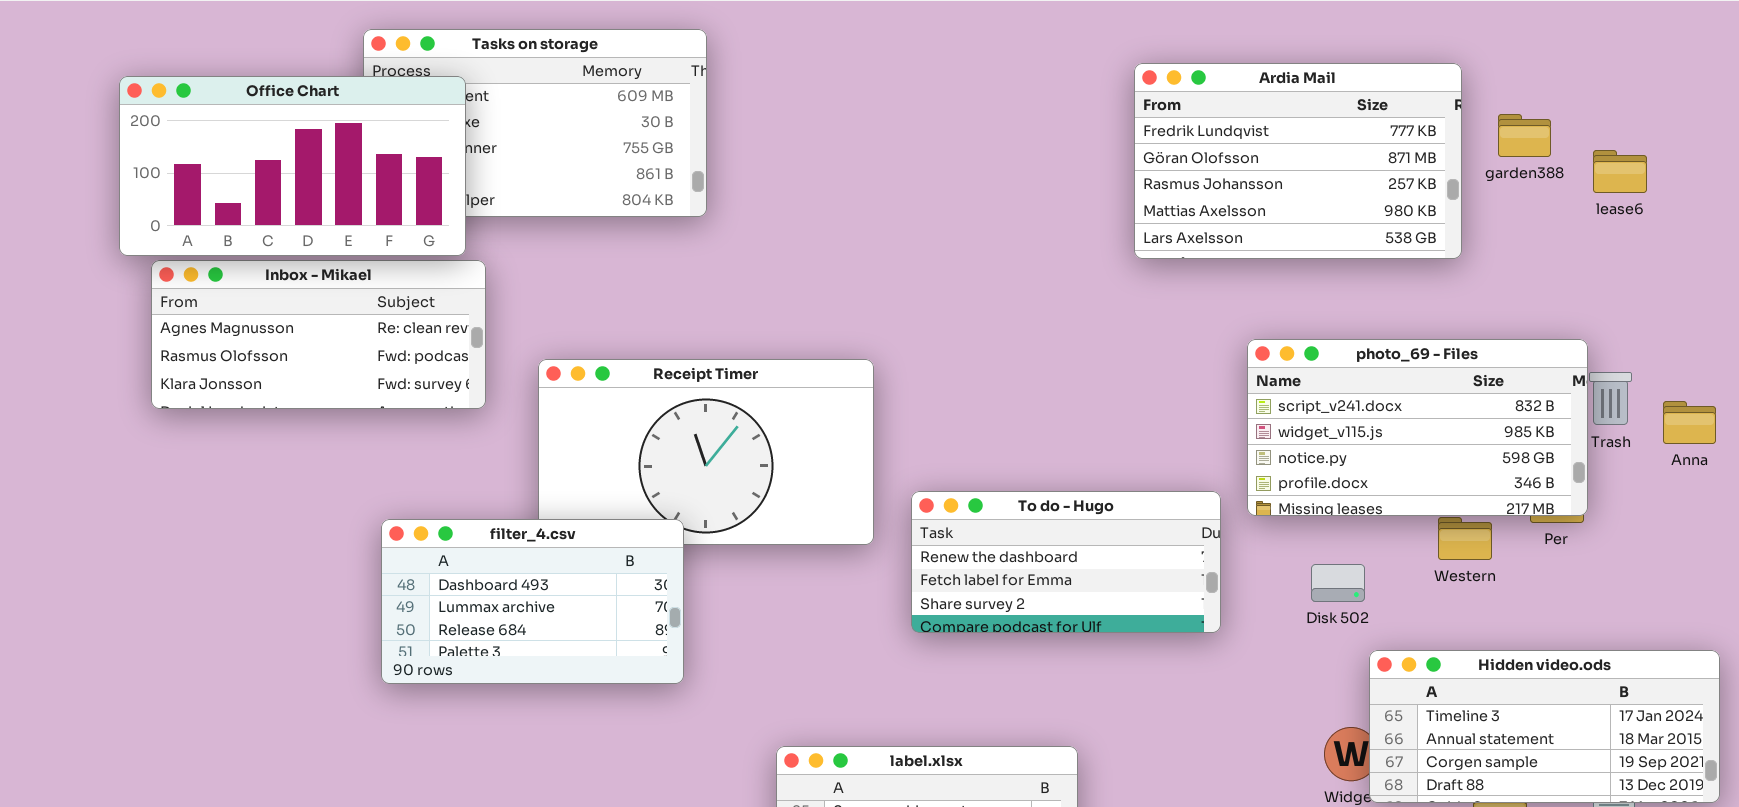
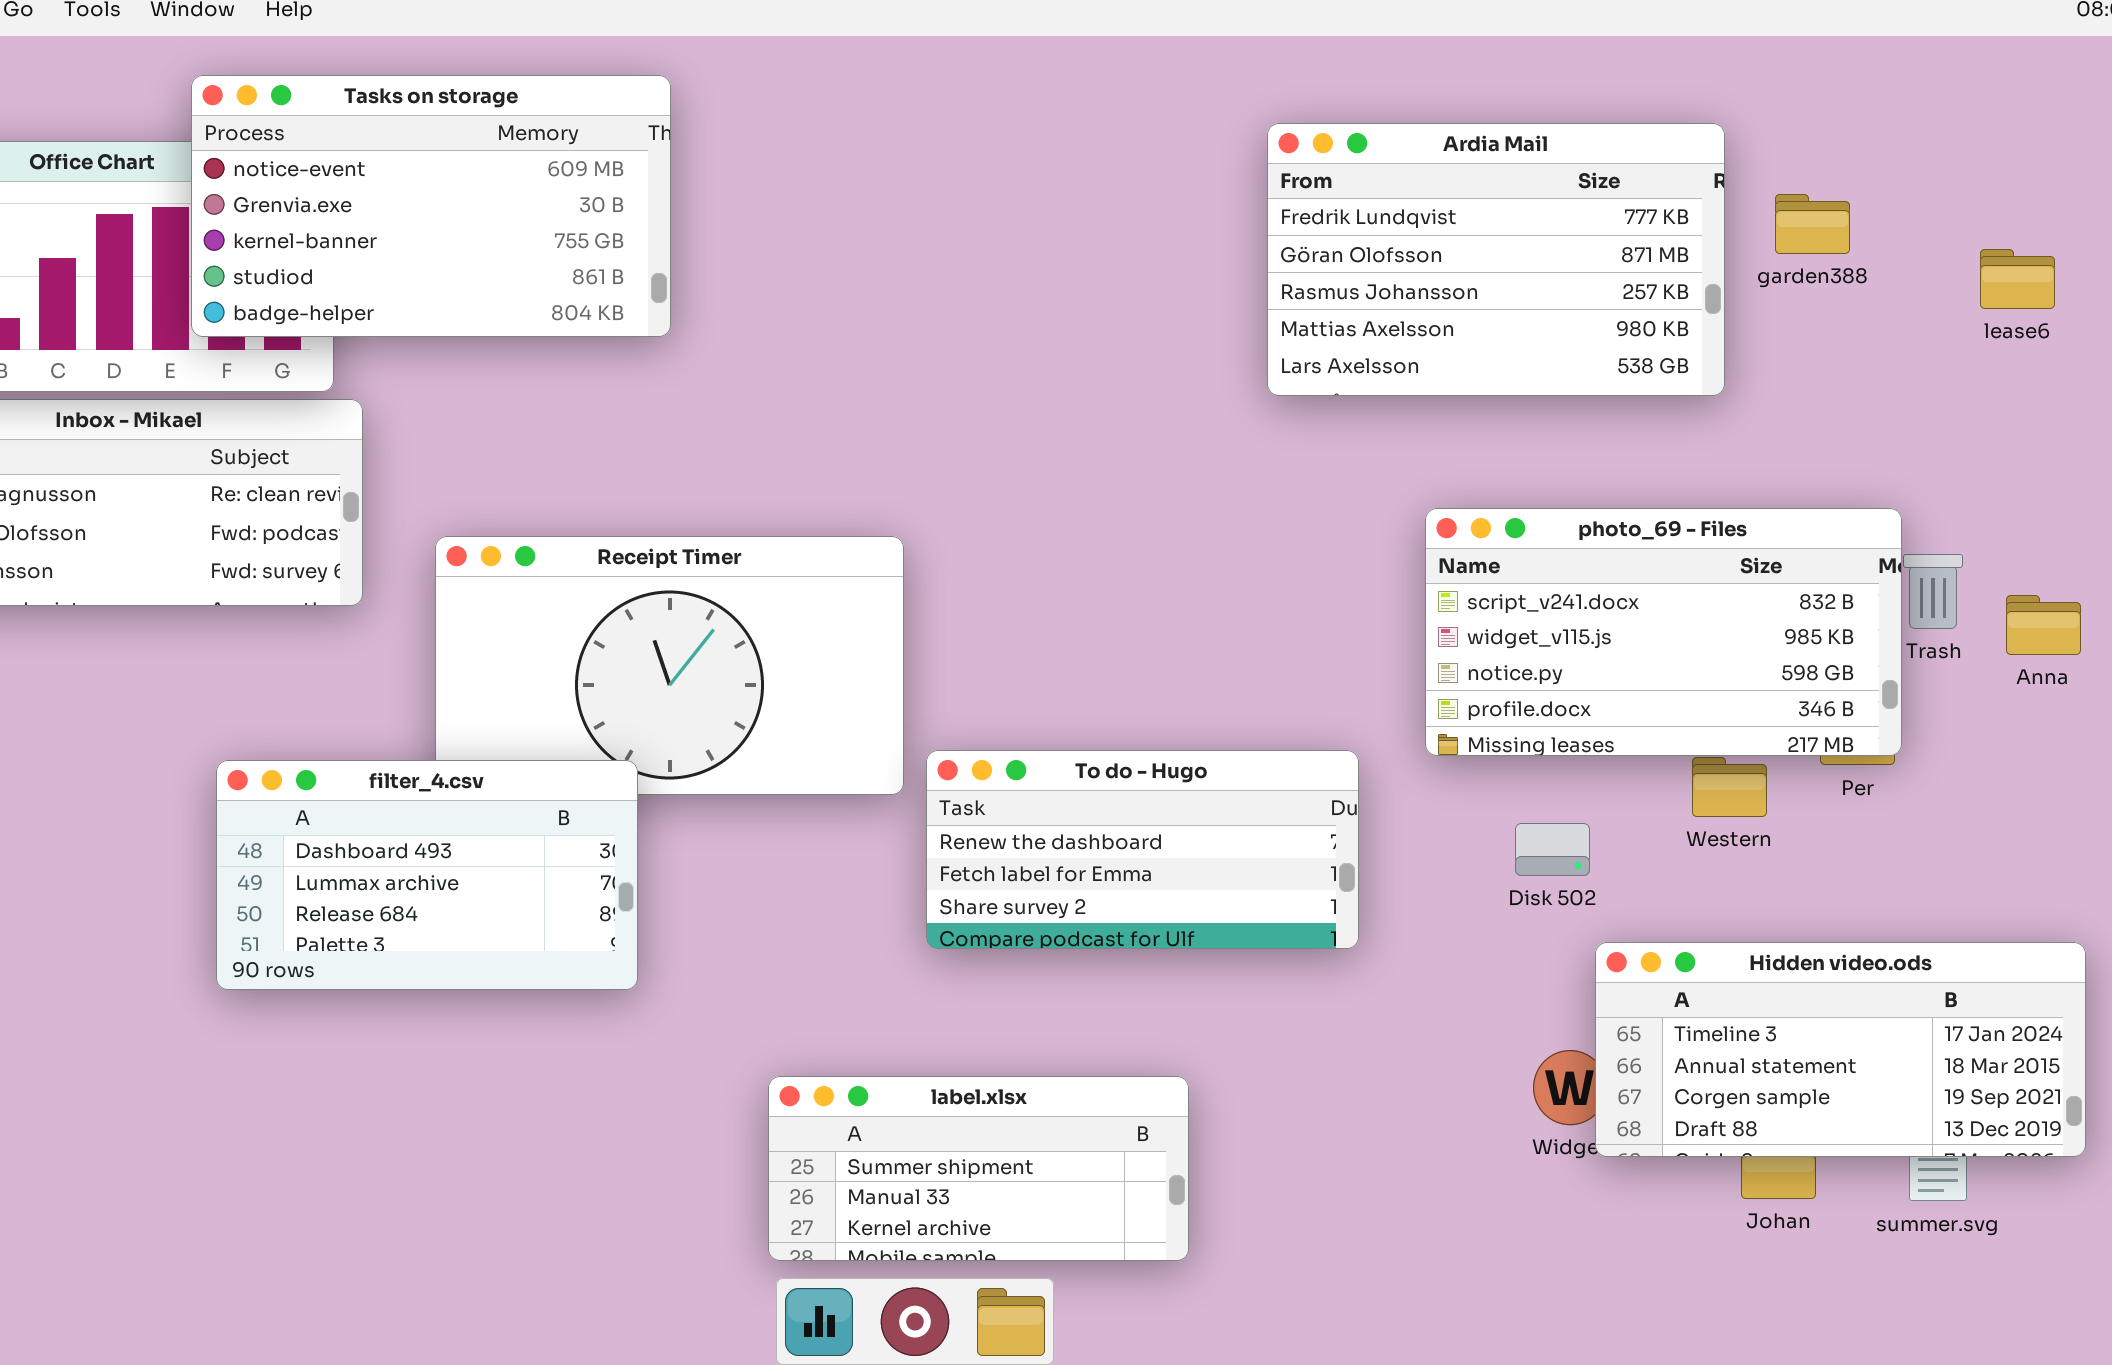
Tasks on storage: [363,29,707,217] -> [191,75,671,337], raised
lease6: [1593,150,1647,193] -> [1980,249,2055,309], moved
To do - Hugo: [911,491,1221,633] -> [926,750,1359,949], moved

